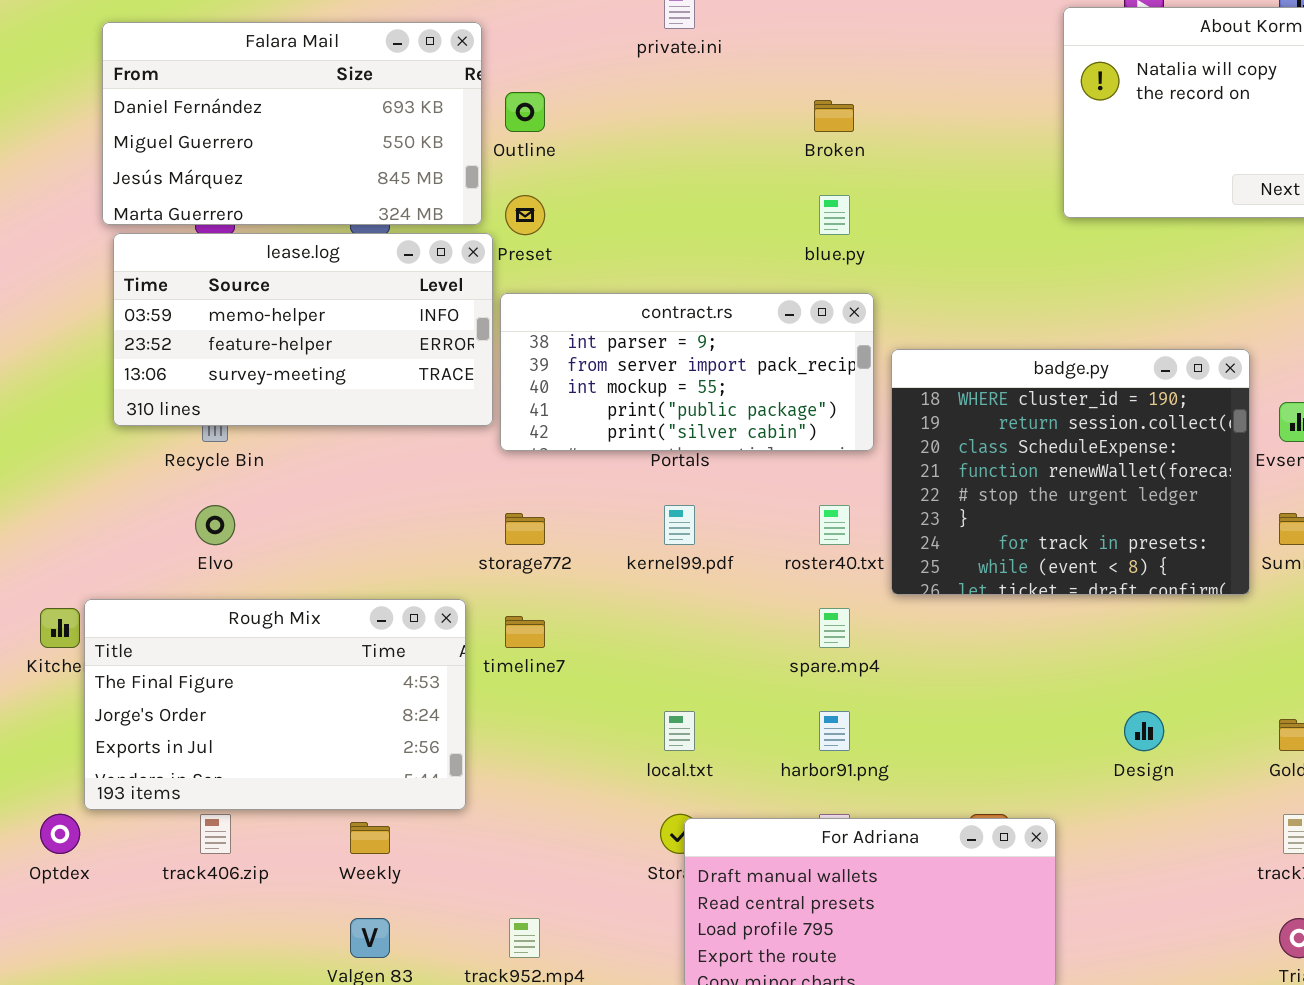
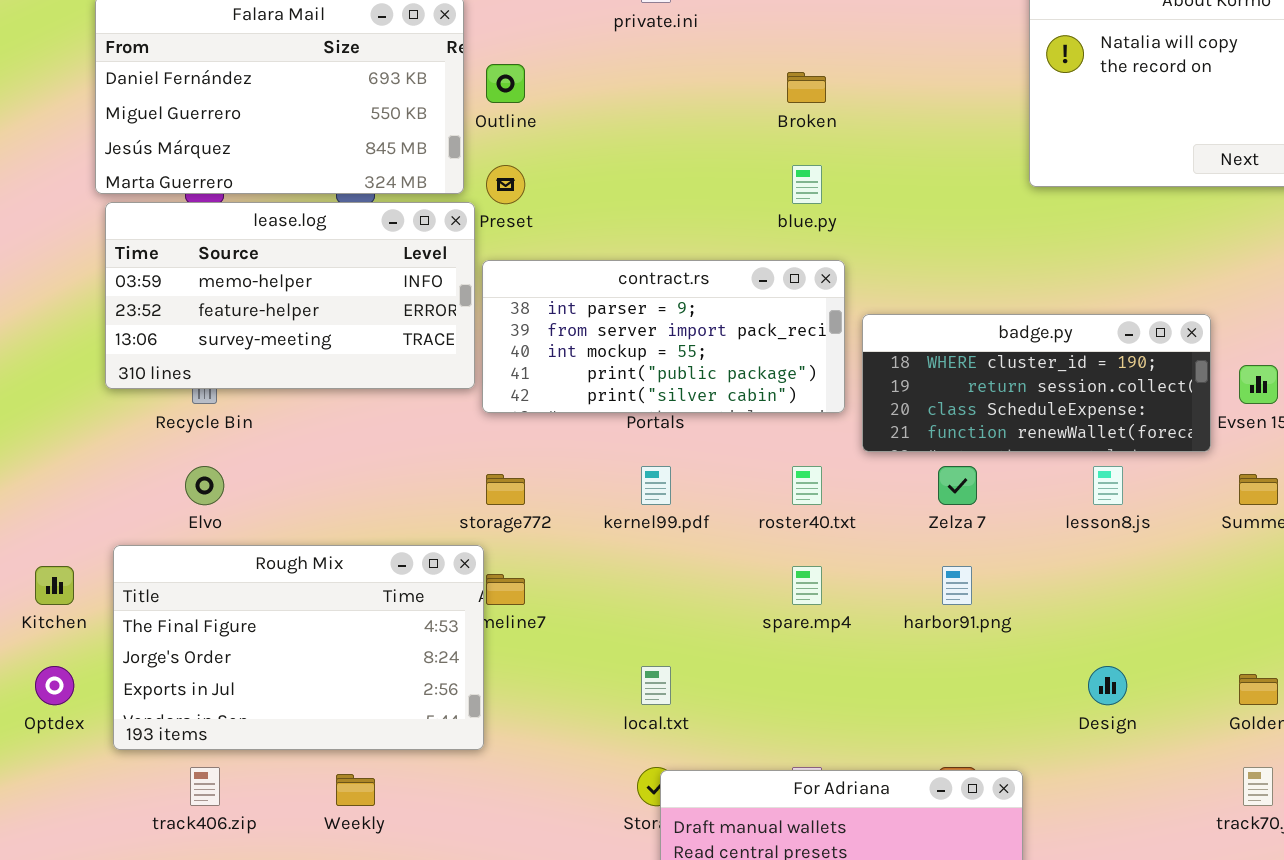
badge.py: [891,349,1250,595] -> [862,314,1211,452], resized
Rough Mix: [84,599,466,810] -> [113,545,484,750], moved
harbor91.png: [819,711,850,751] -> [942,566,972,605], moved
Optdex: [40,814,80,854] -> [35,666,74,705], moved

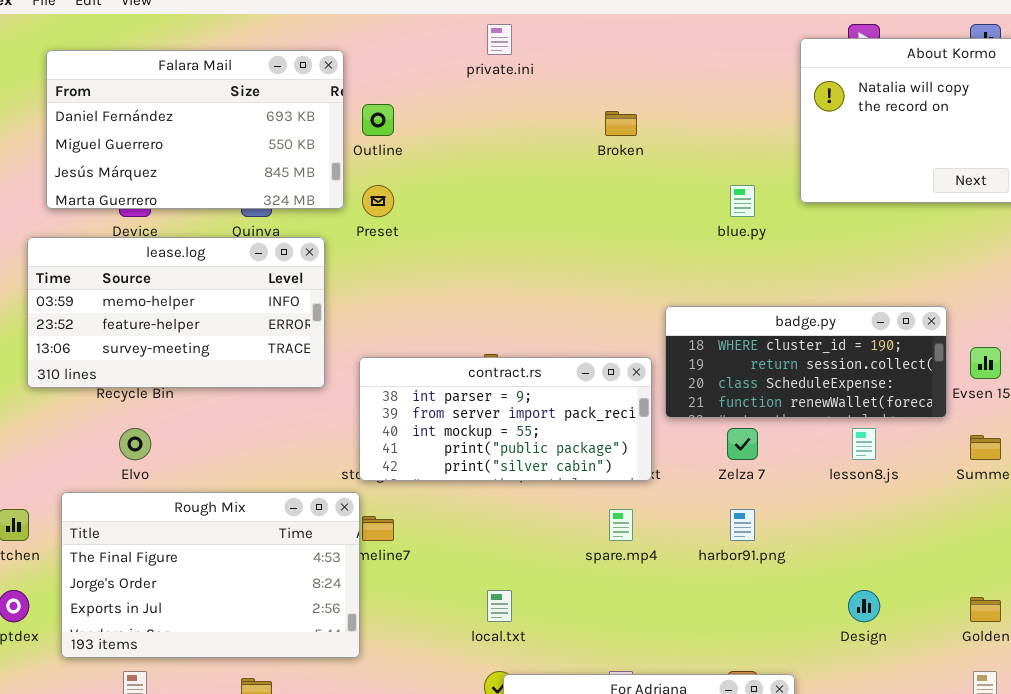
blue.py: [792,165,822,204] -> [730,185,755,217], moved
lease.log: [105,202,475,389] -> [27,237,325,388], moved
contract.rs: [482,260,845,413] -> [359,357,652,481], moved

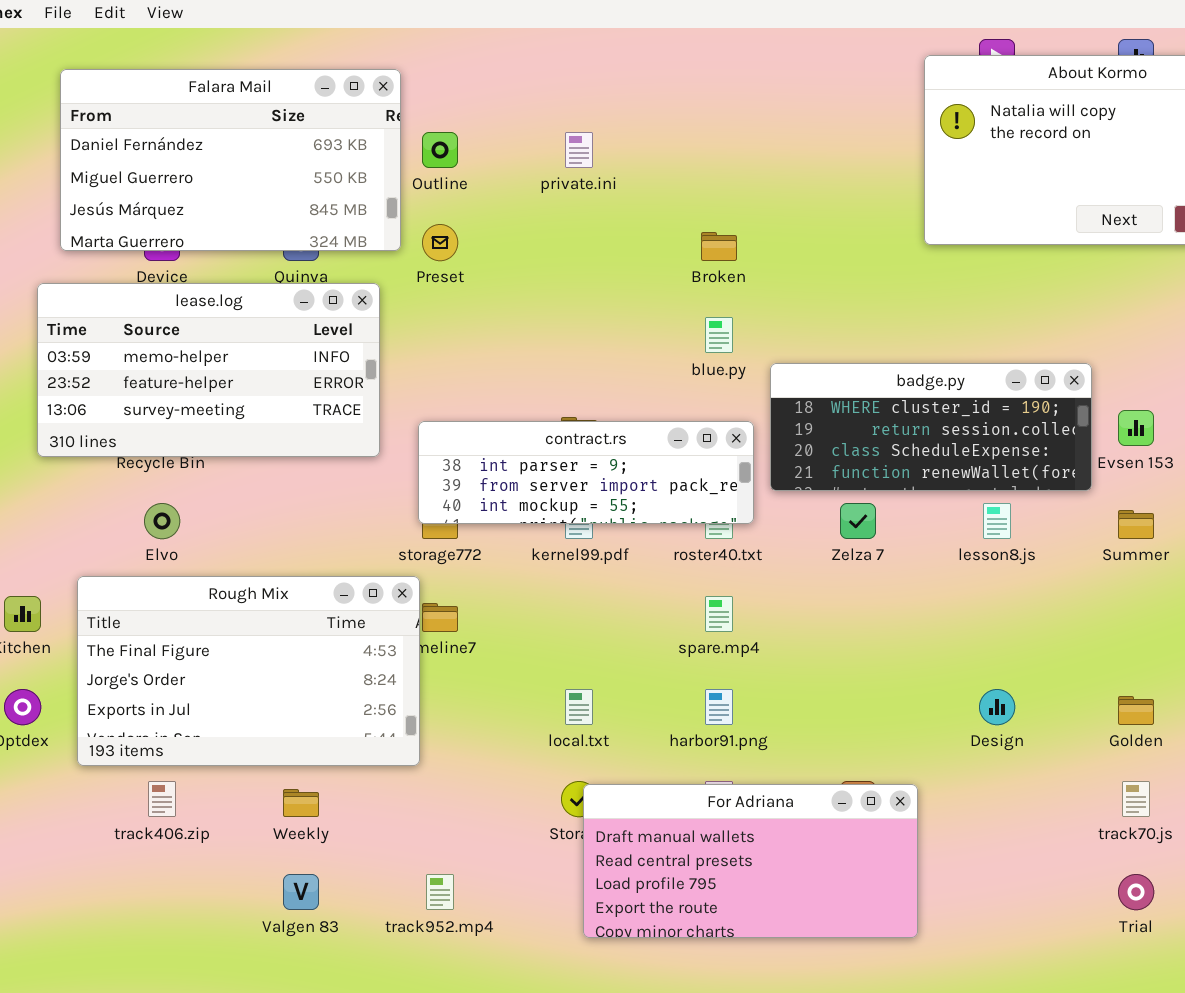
private.ini: [487,24,512,55] -> [565,132,593,168], moved
Broken: [605,111,637,136] -> [701,232,737,261], moved
blue.py: [730,185,755,217] -> [705,317,733,353], moved
contract.rs: [359,357,652,481] -> [418,421,754,524], resized
harbor91.png: [730,509,755,541] -> [705,689,733,725], moved

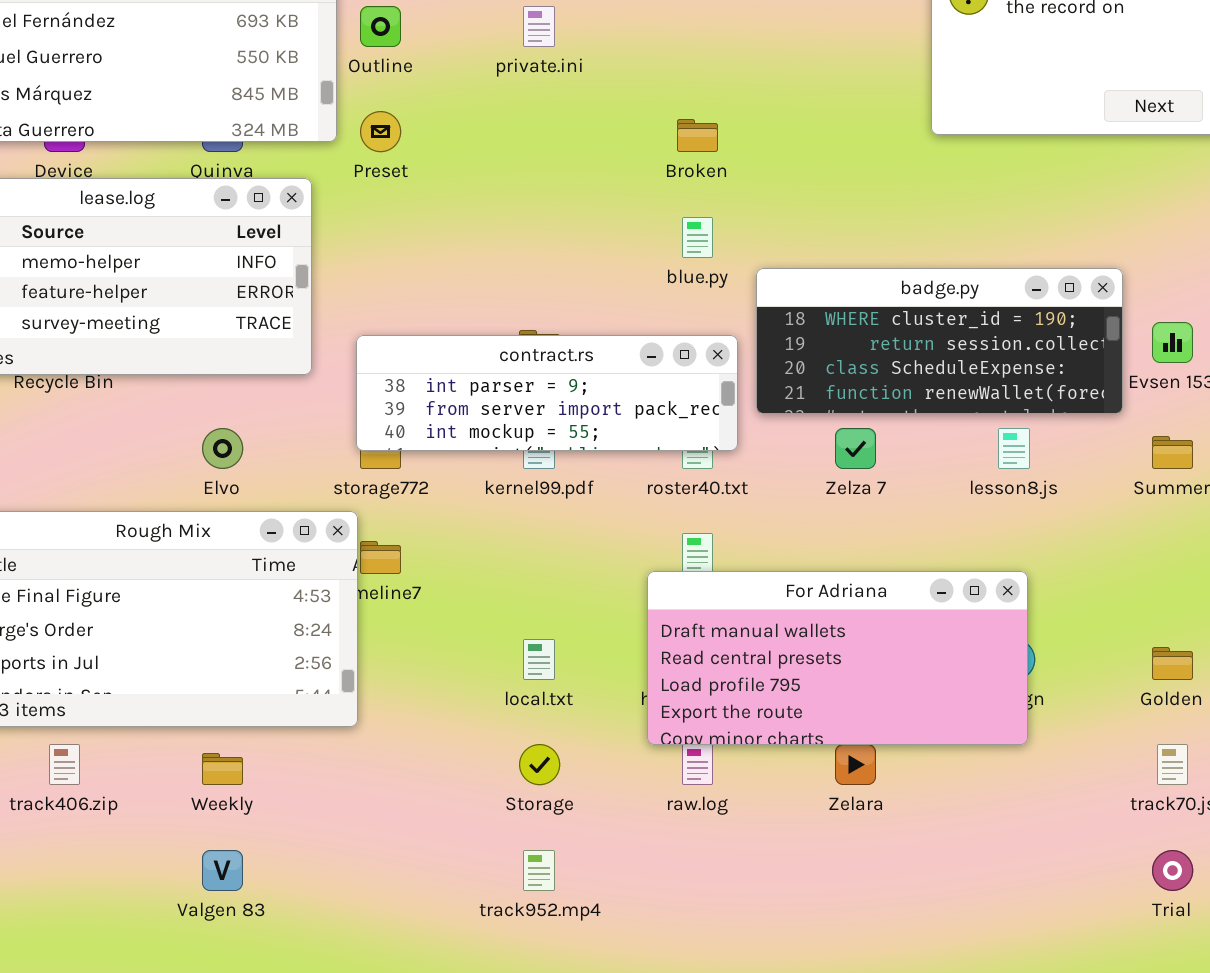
Elvo: [144,503,180,539] -> [202,428,243,469], moved
For Adriana: [583,784,918,938] -> [647,571,1028,745], moved
track952.mp4: [426,874,454,910] -> [523,850,555,891], moved

